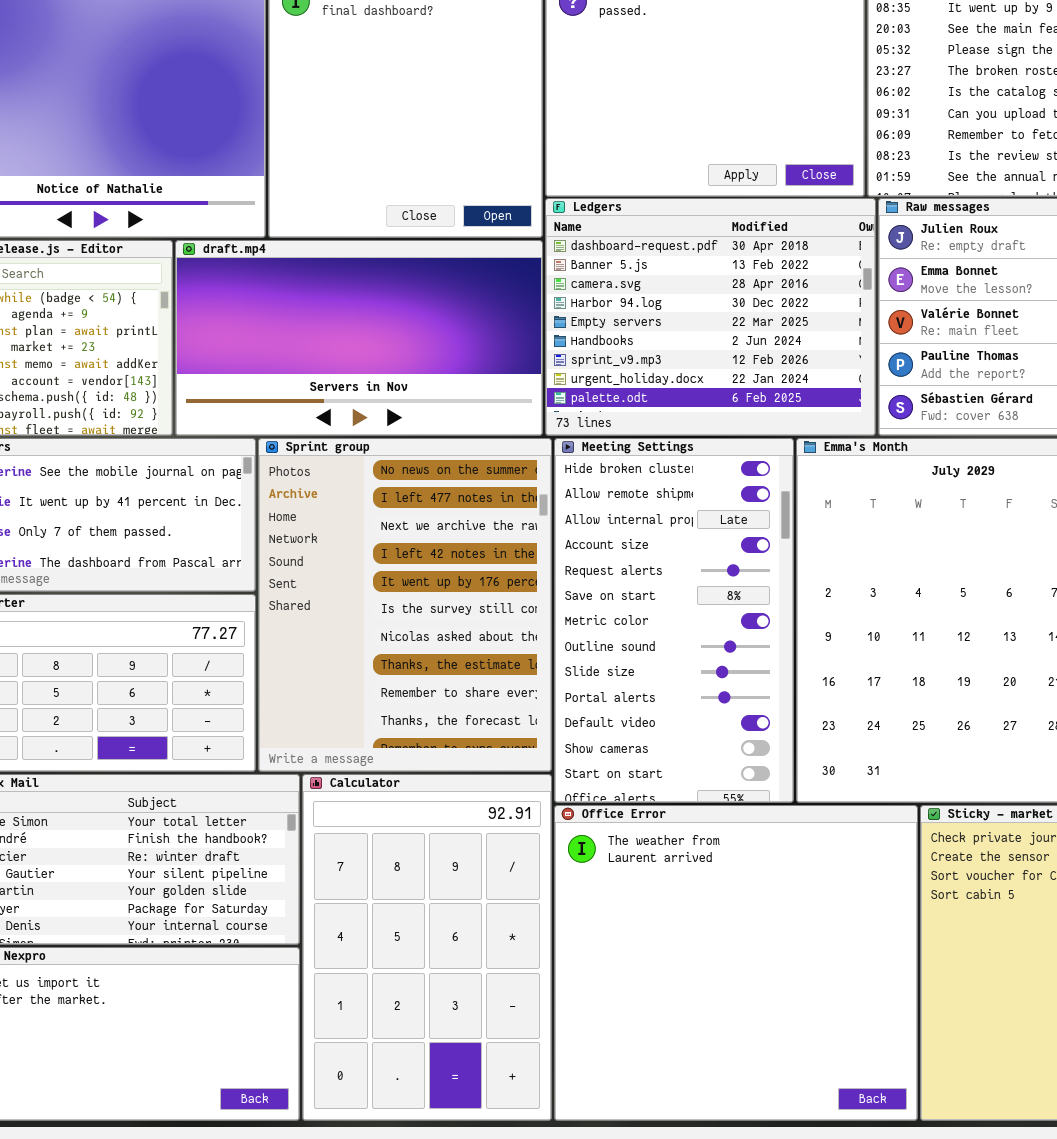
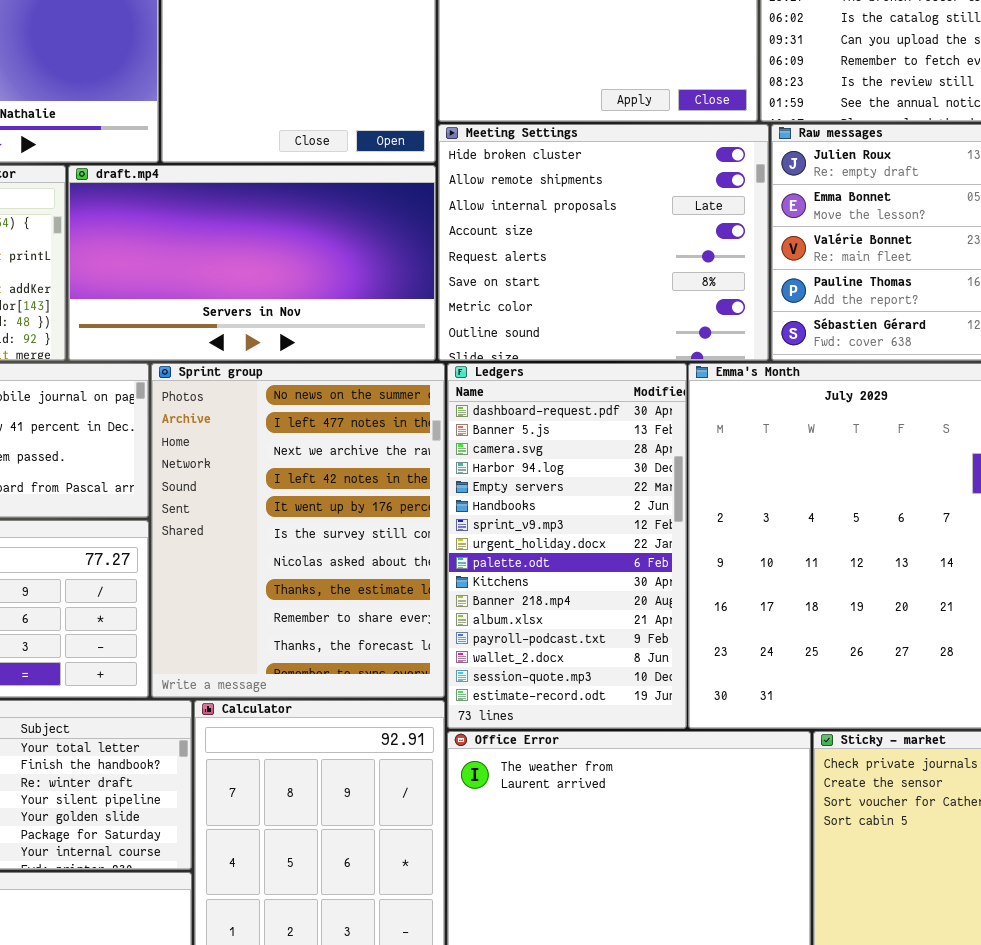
Ledgers: [545,198,876,436] -> [447,363,687,729], moved, resized
Meeting Settings: [554,438,794,803] -> [438,124,769,361], moved, resized

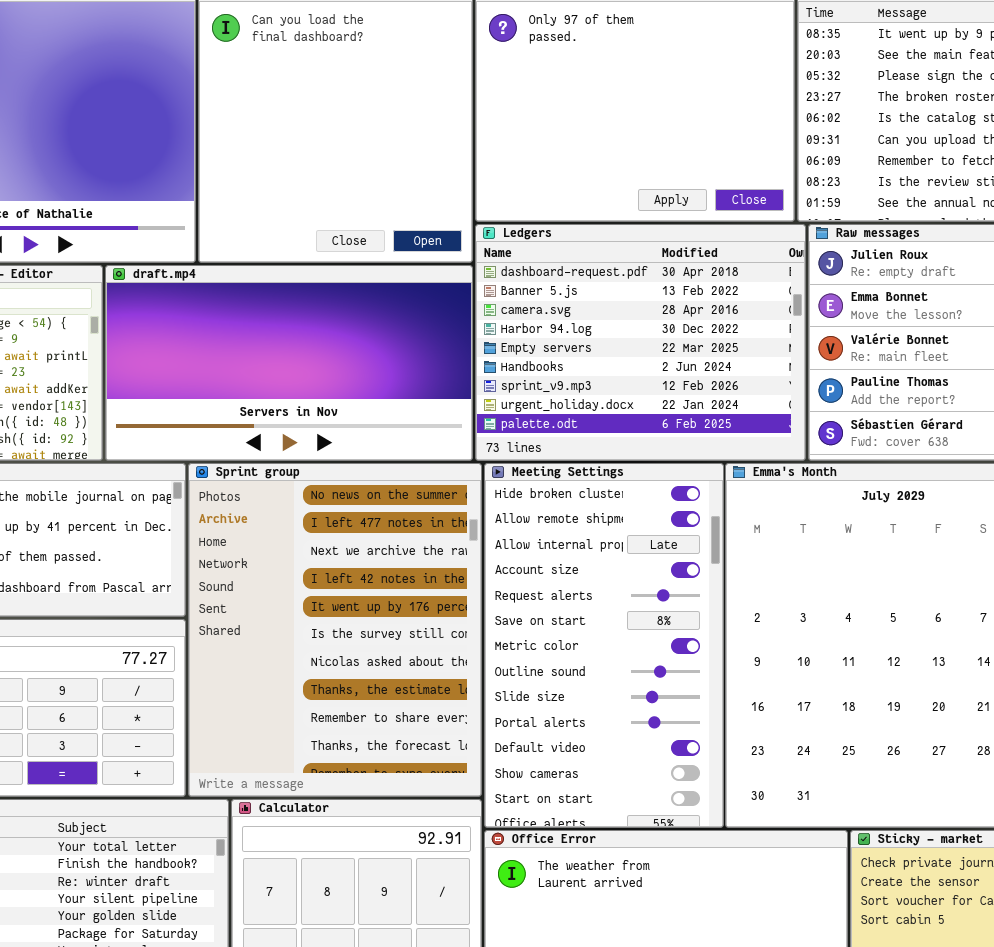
Meeting Settings: [438,124,769,361] -> [484,463,724,828], moved, resized
Ledgers: [447,363,687,729] -> [475,224,806,461], moved, resized

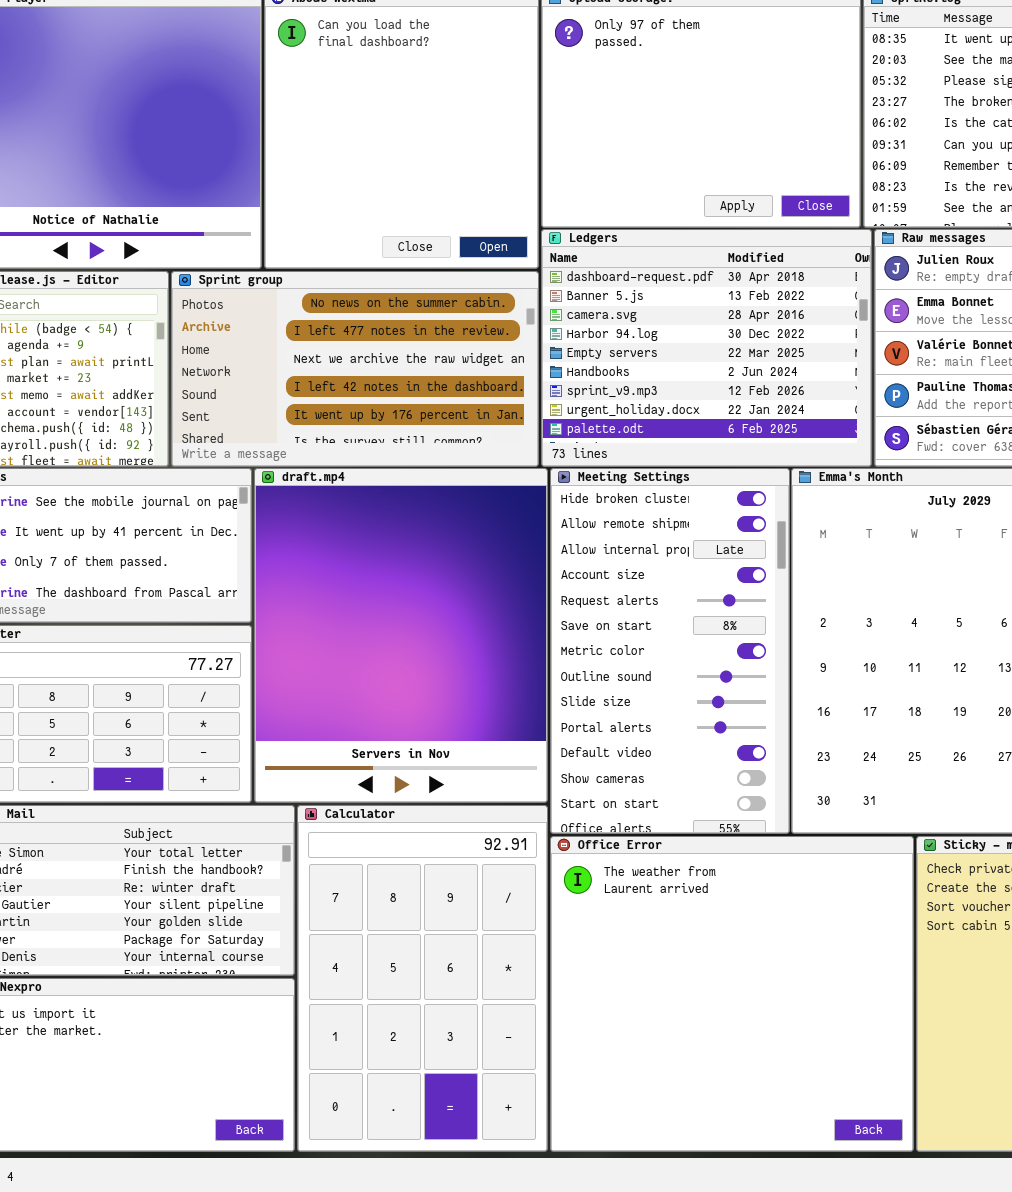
draft.mp4: [105,265,473,461] -> [254,468,548,803], moved, resized
Sprint group: [188,463,482,797] -> [171,271,539,467], moved, resized

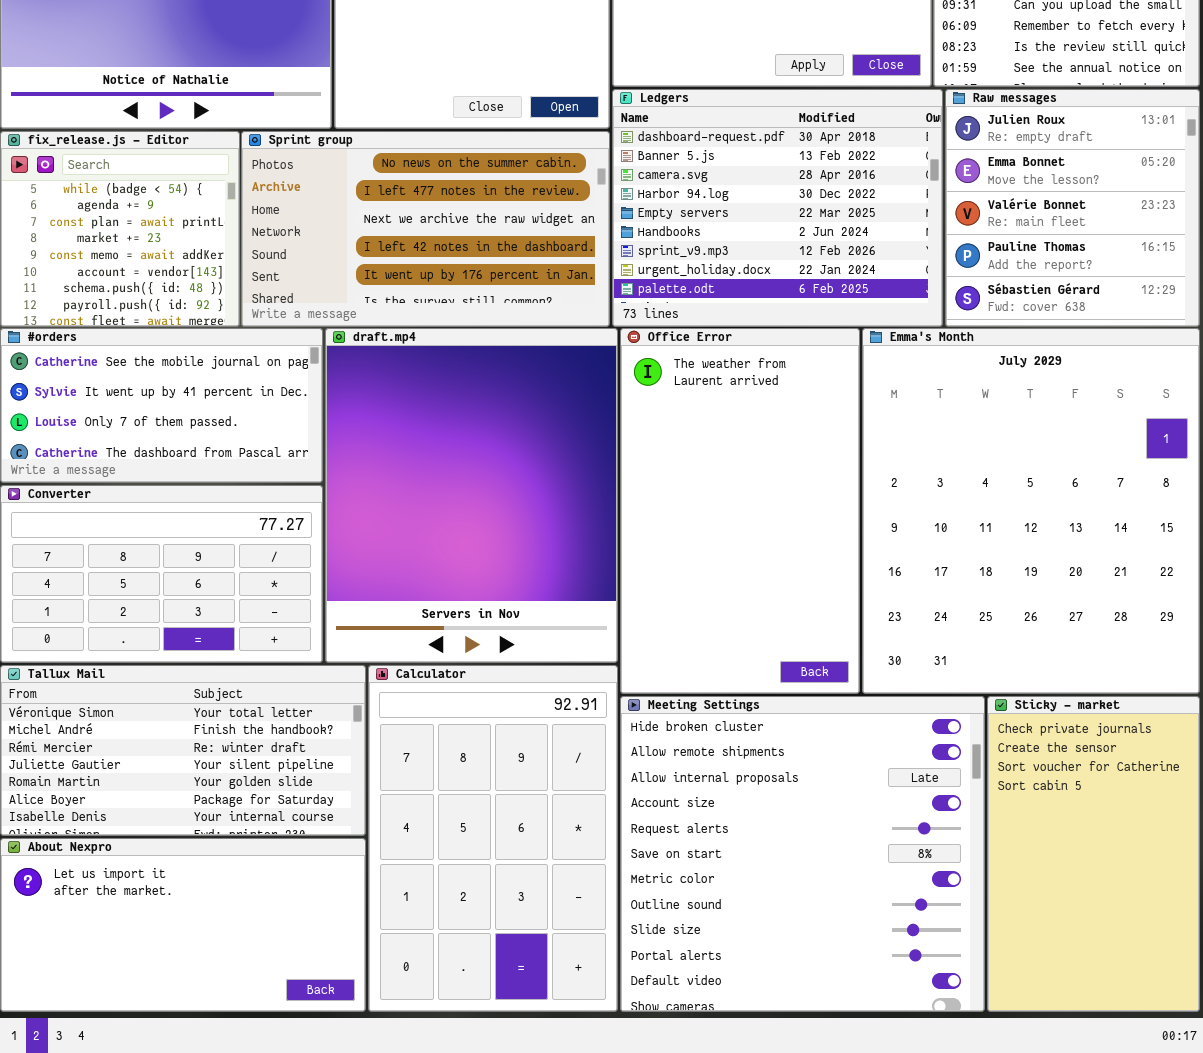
Meeting Settings: [550,468,790,834] -> [620,696,985,1012], moved, resized
Office Error: [550,836,914,1152] -> [620,328,860,694], moved, resized

